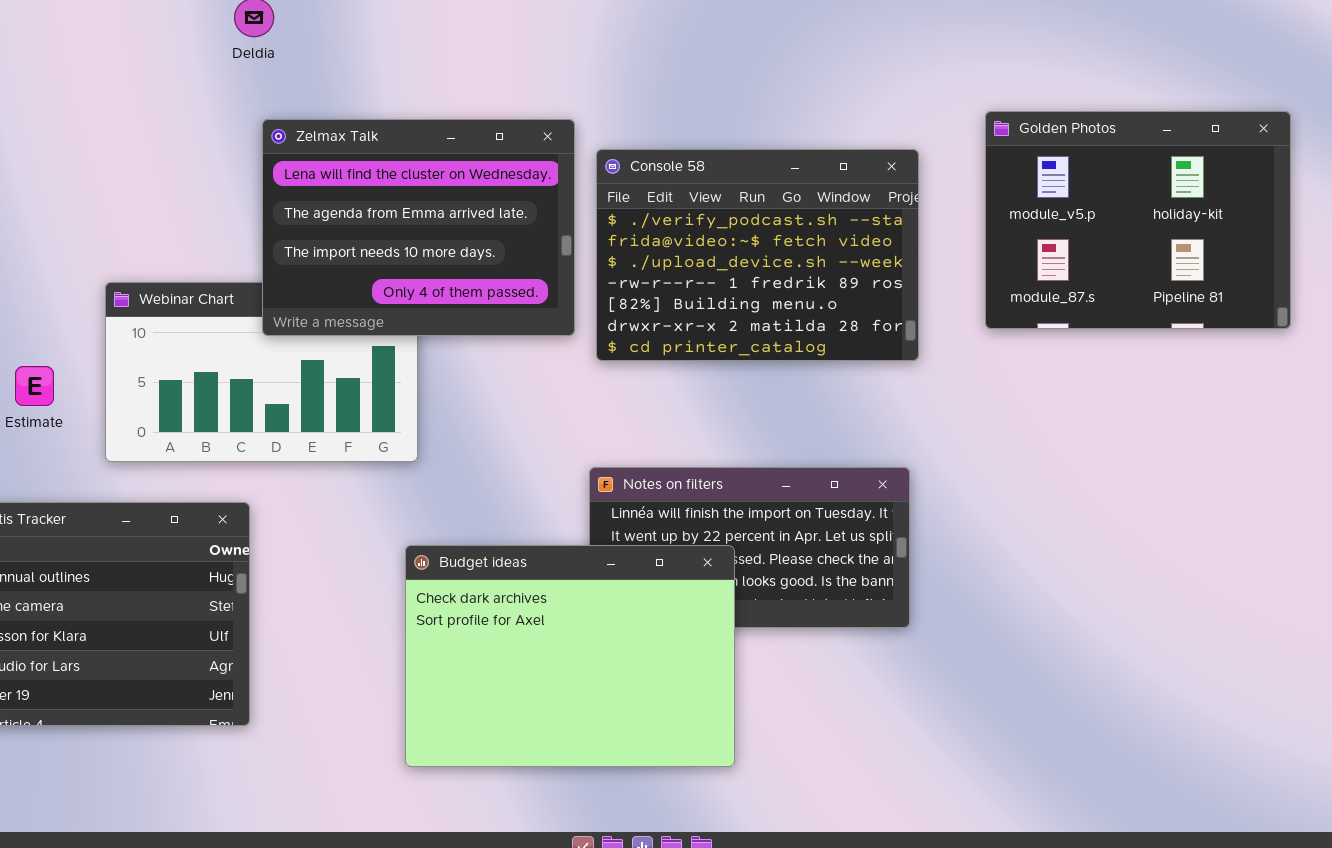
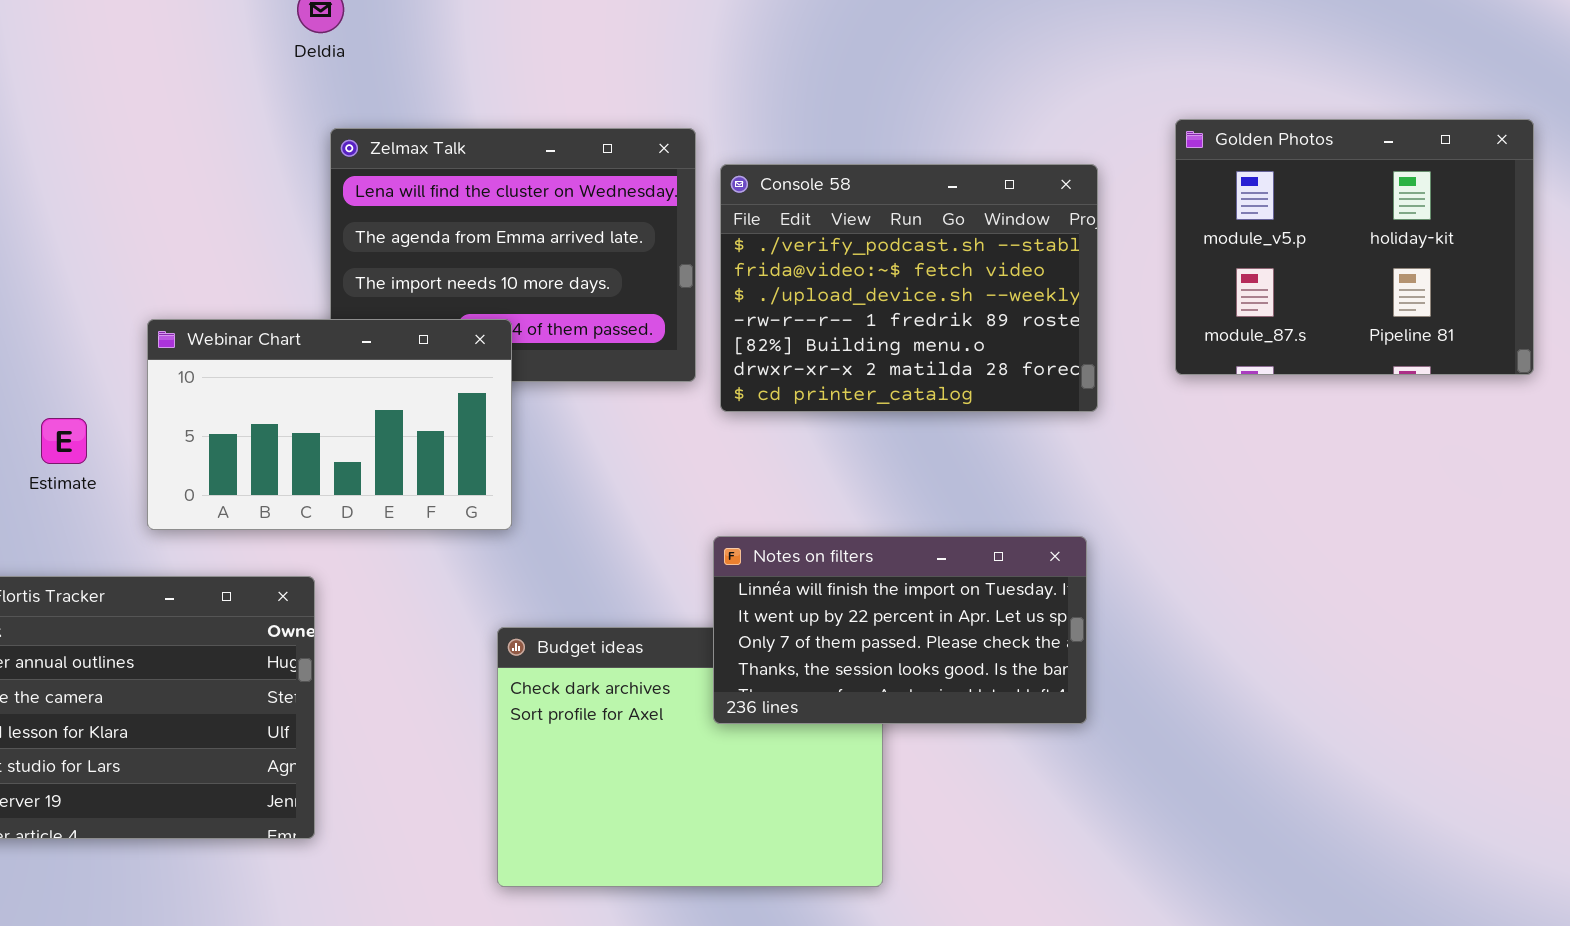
Webinar Chart: [105,282,418,462] -> [147,319,512,530], raised
Notes on filters: [589,467,910,628] -> [713,536,1087,724], raised

